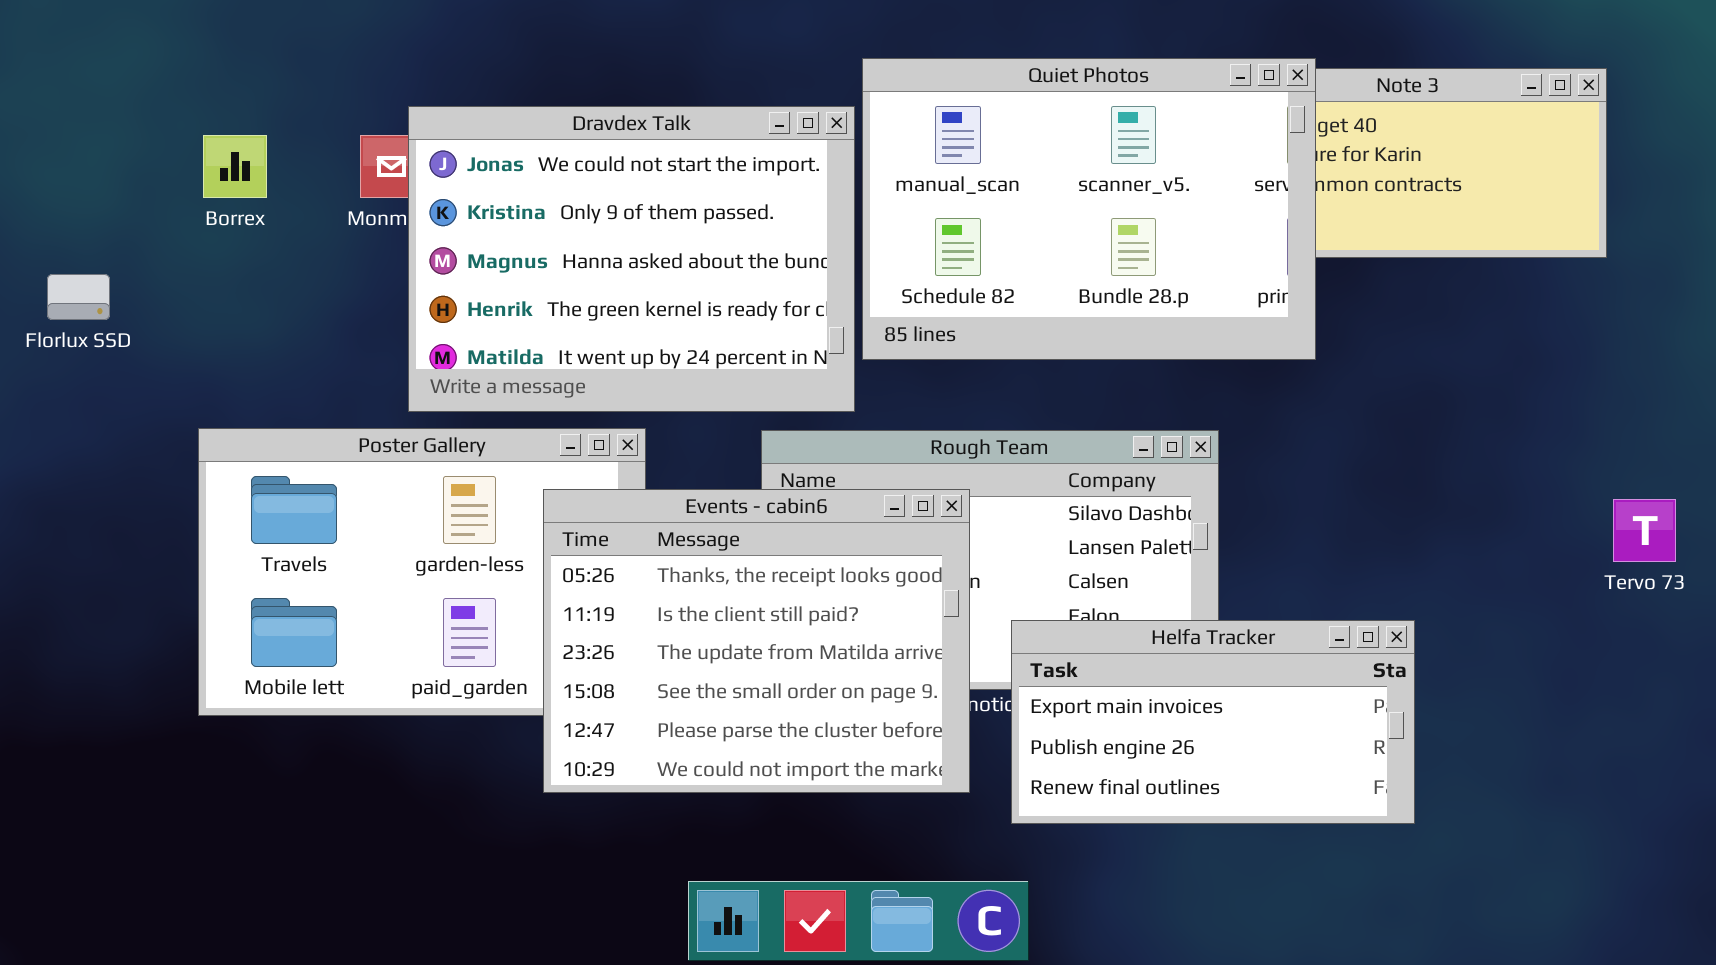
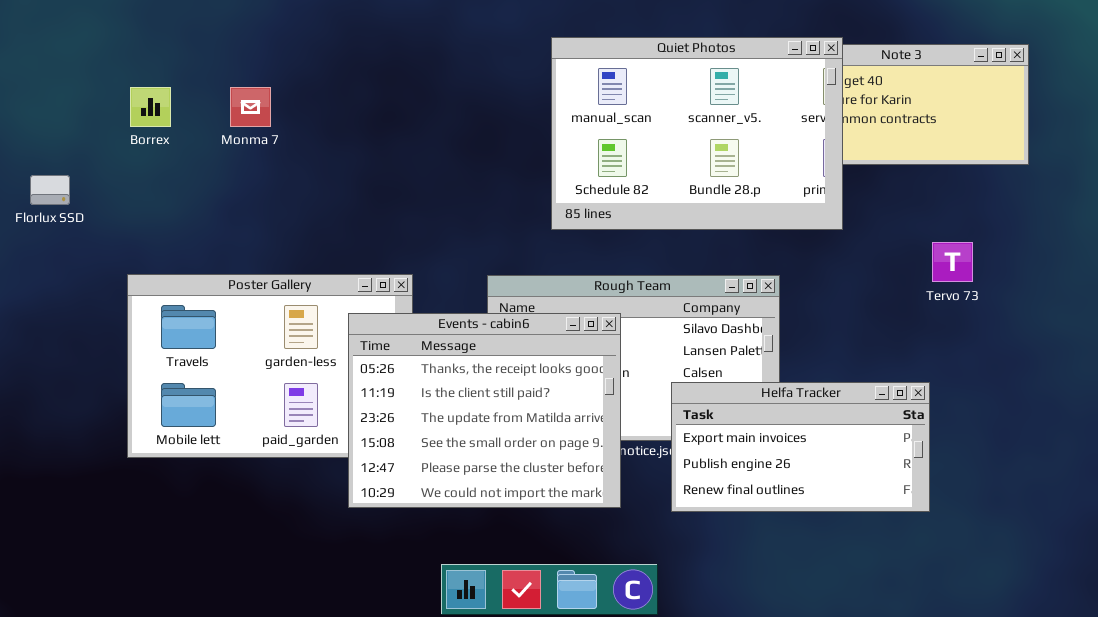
Dravdex Talk: [408,106,855,412] -> none, closed
Tervo 73: [1613,499,1676,562] -> [932,242,973,282], moved
Helfa Tracker: [1011,620,1415,824] -> [671,382,930,512], moved

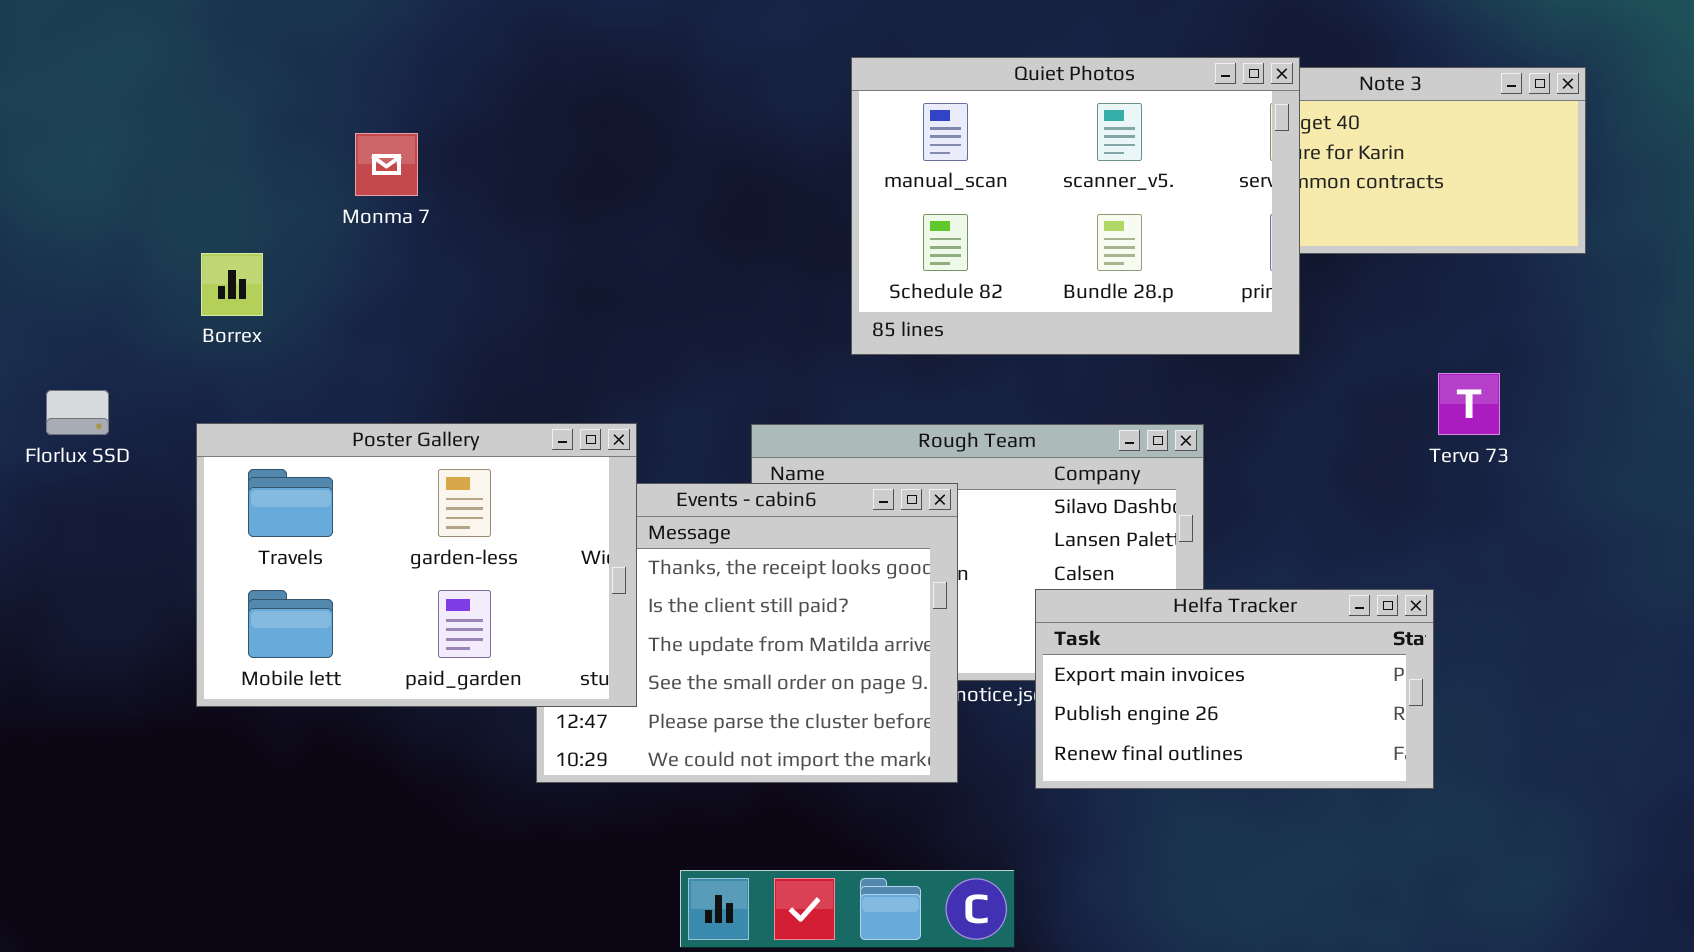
Borrex: [130,87,171,127] -> [201,253,263,316], moved
Florlux SSD: [30,175,70,205] -> [46,390,109,435], moved
Poster Gallery: [127,274,413,458] -> [196,423,637,707], raised

